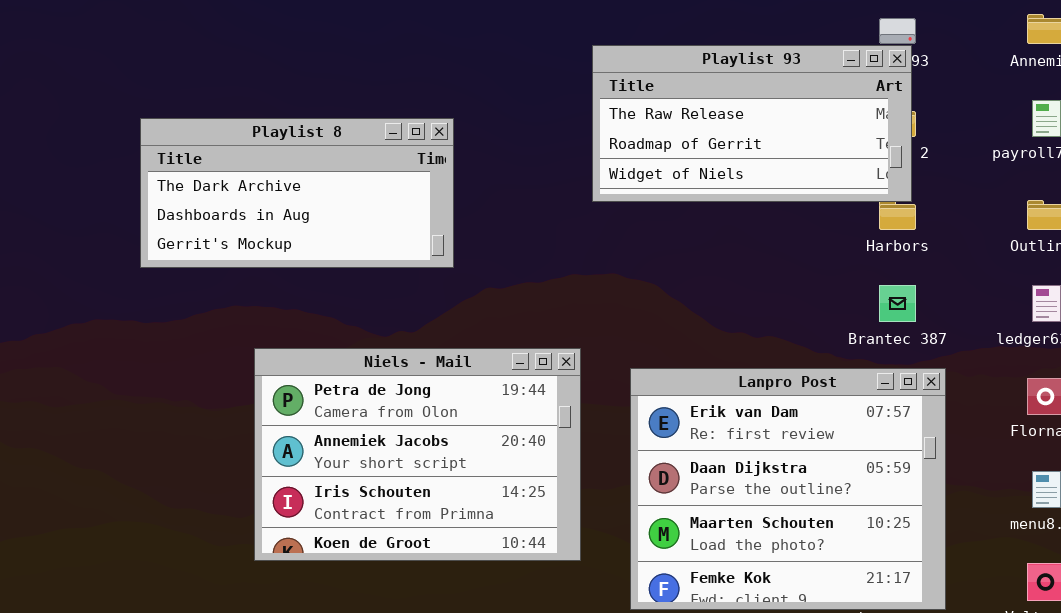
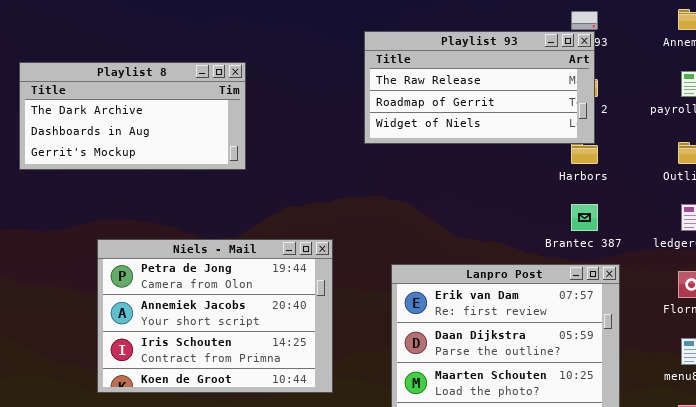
Playlist 8: [140,118,454,268] -> [19,62,246,170], moved
Niels - Mail: [254,348,581,561] -> [97,239,333,393], moved

